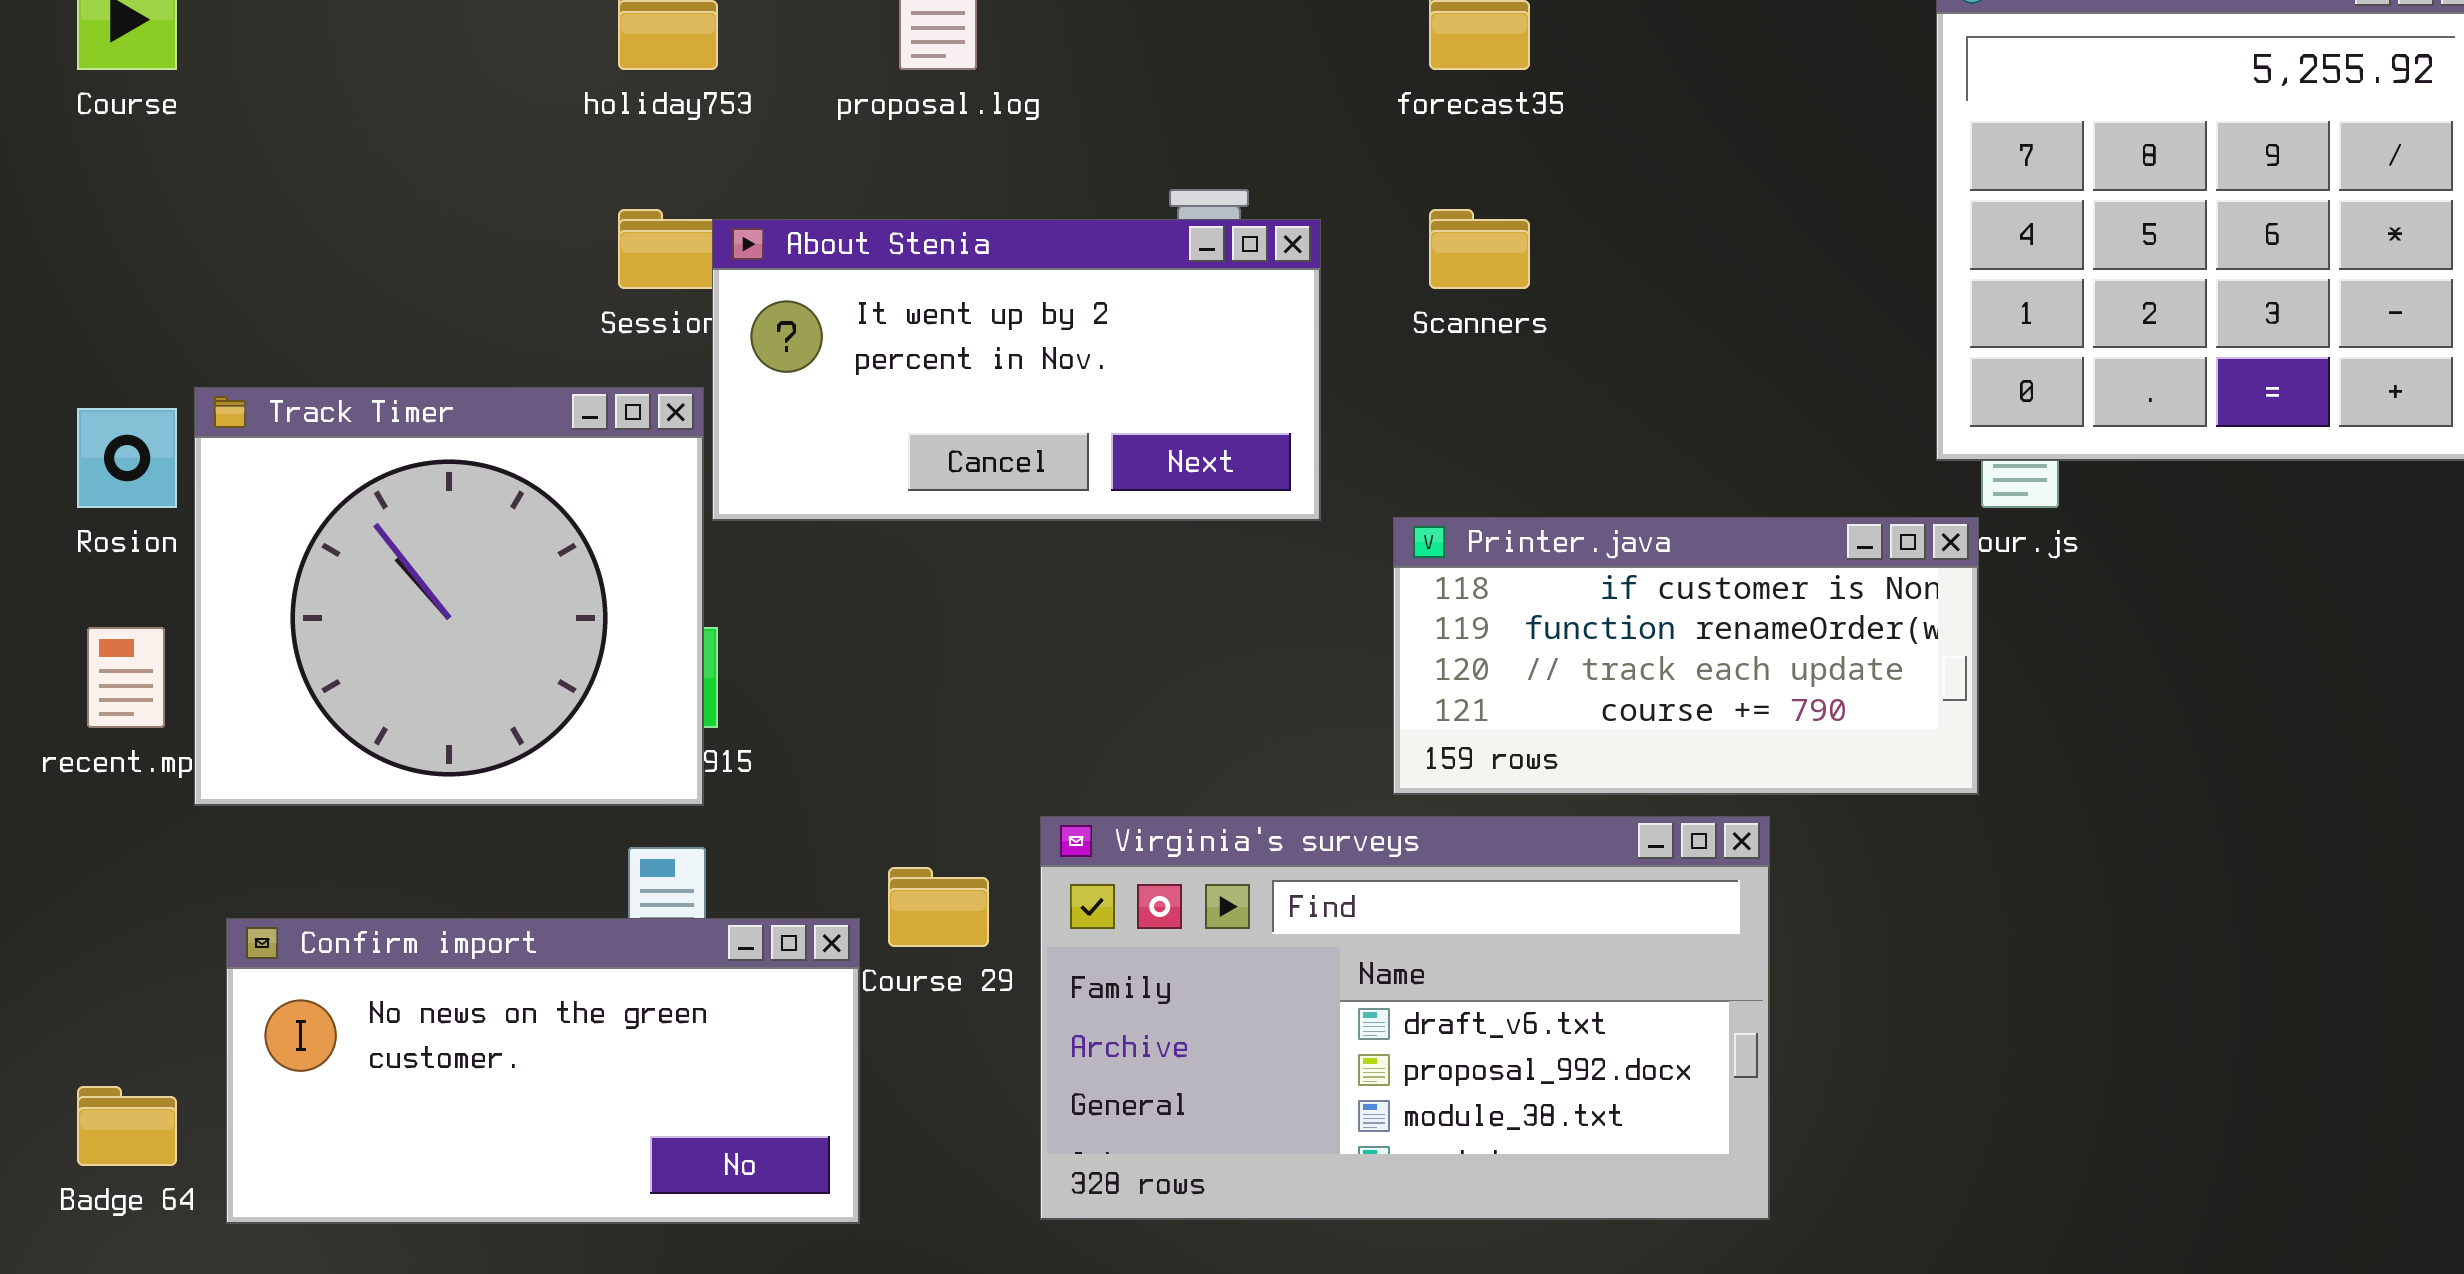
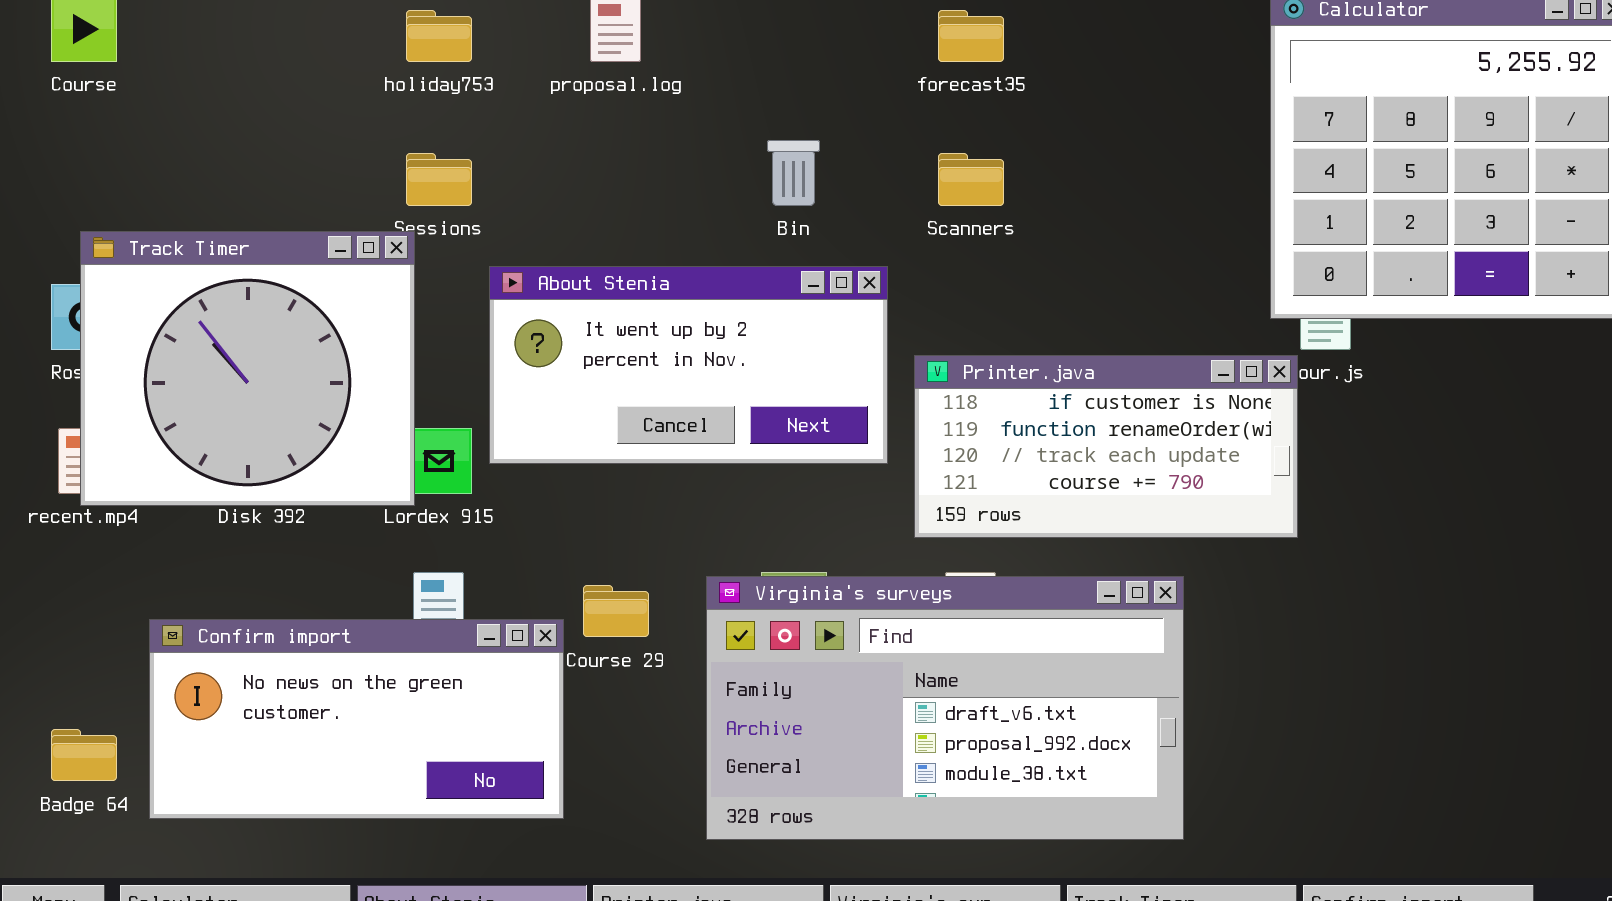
About Stenia: [712,219,1321,521] -> [489,266,888,464], moved
Track Timer: [194,387,704,806] -> [80,231,415,506], moved
Virginia's surveys: [1040,816,1770,1220] -> [706,576,1184,840], moved

